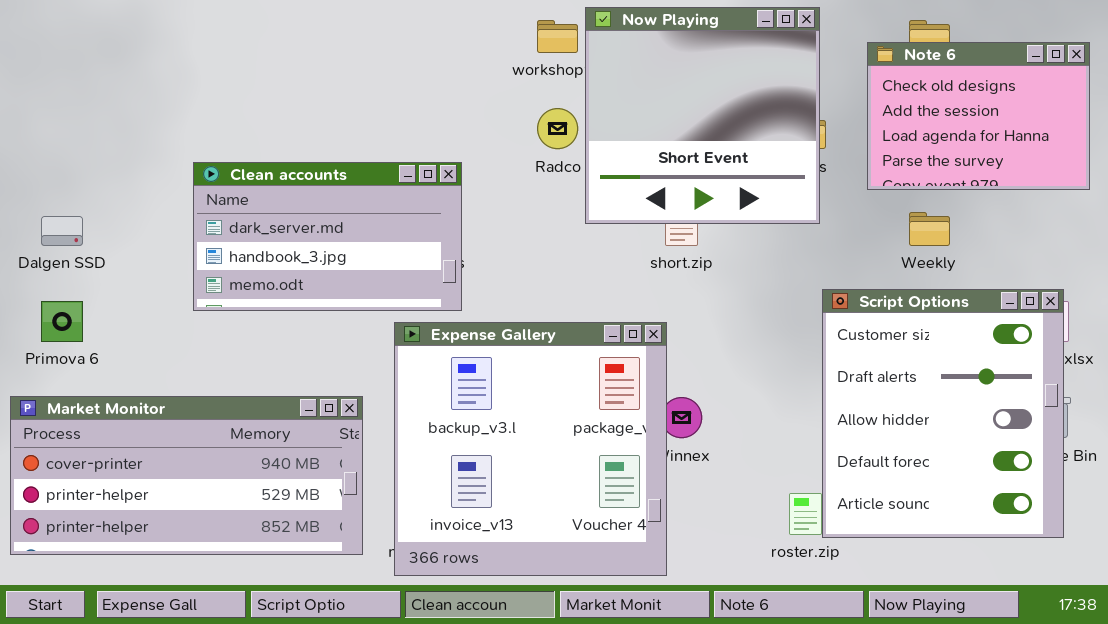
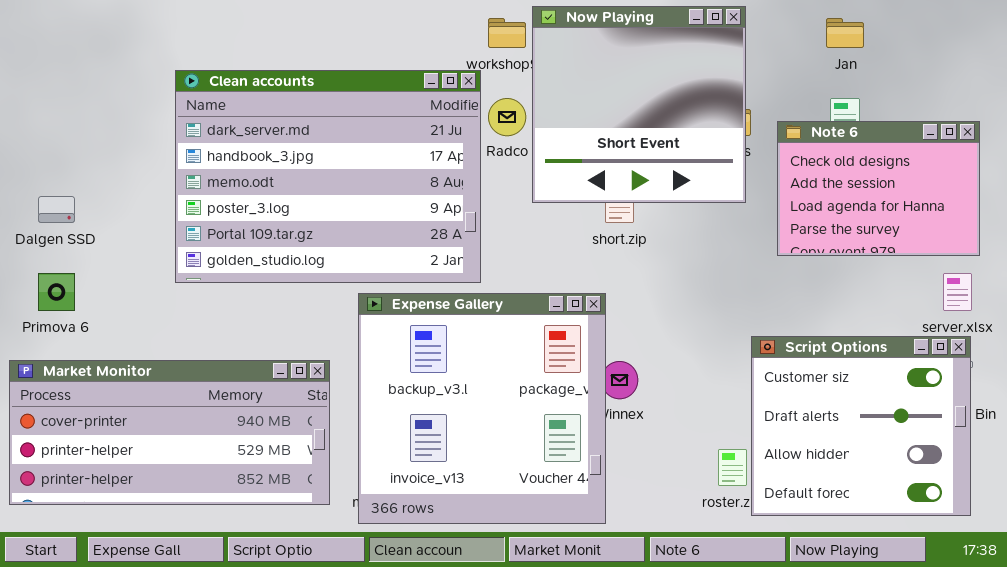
Note 6: [867,42,1090,190] -> [777,121,980,256], moved
Clean accounts: [193,162,462,311] -> [175,70,481,283], resized
Script Options: [822,289,1064,538] -> [751,336,971,516], moved, resized

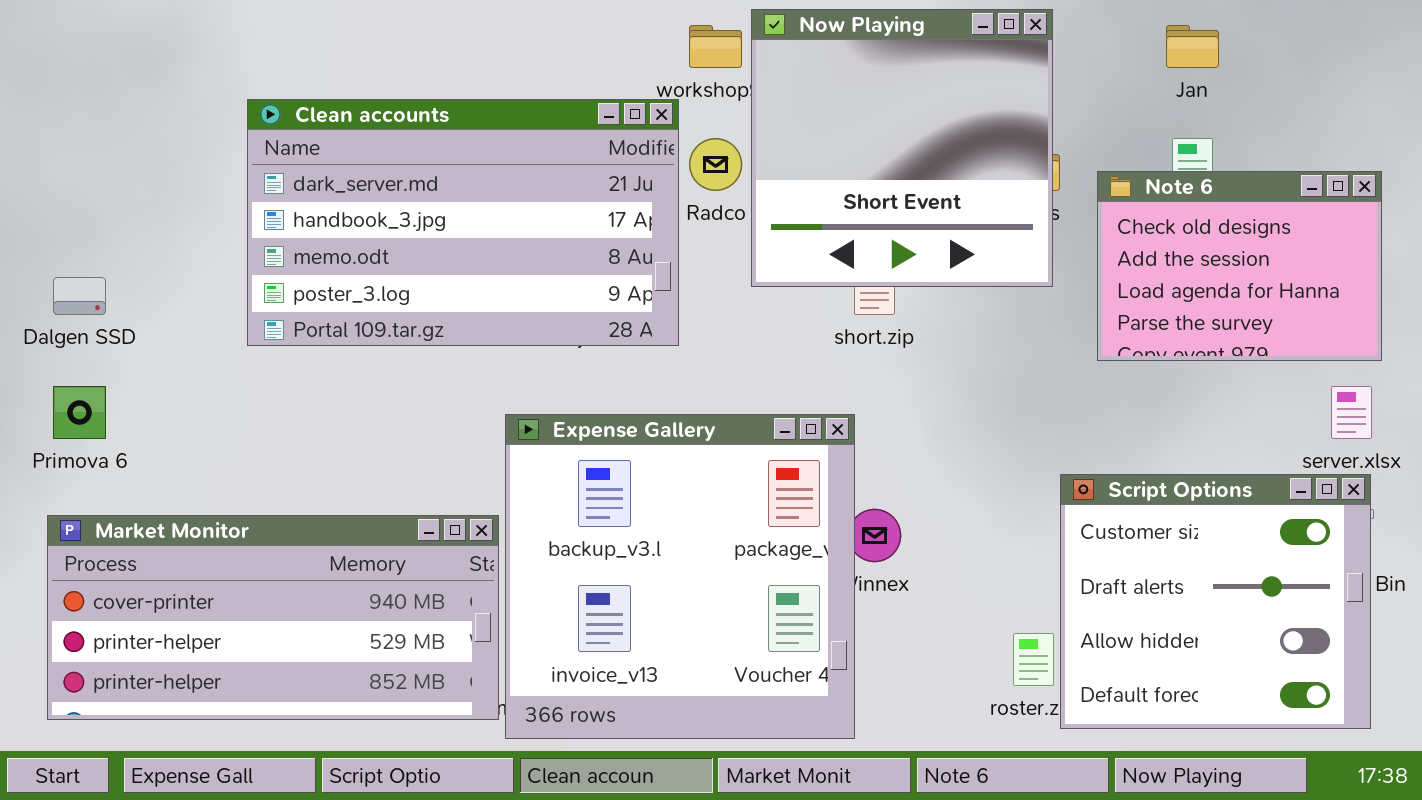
Clean accounts: [175,70,481,283] -> [247,99,679,346], resized
Market Monitor: [9,360,330,505] -> [47,515,499,720], moved

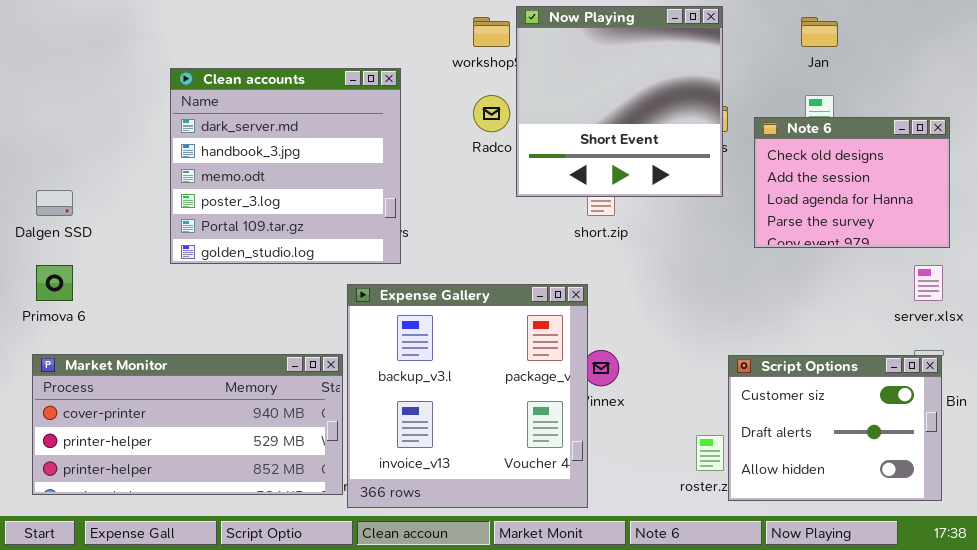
Clean accounts: [247,99,679,346] -> [170,68,401,264], resized
Script Options: [1060,474,1371,729] -> [728,355,942,501], resized

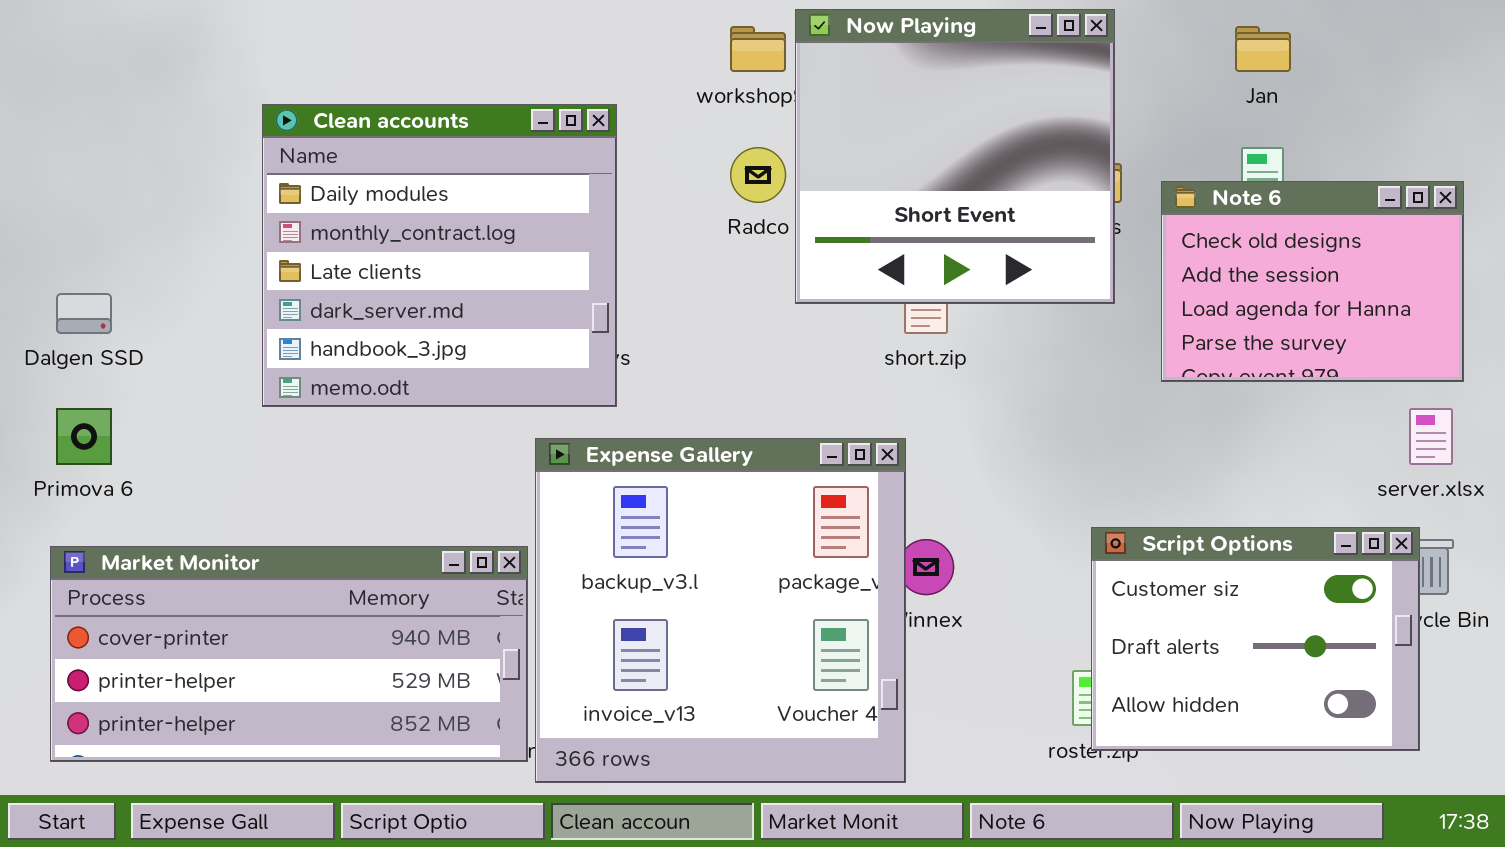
Clean accounts: [170,68,401,264] -> [262,104,617,407], scrolled up 3 rows
Script Options: [728,355,942,501] -> [1091,527,1420,751], moved

